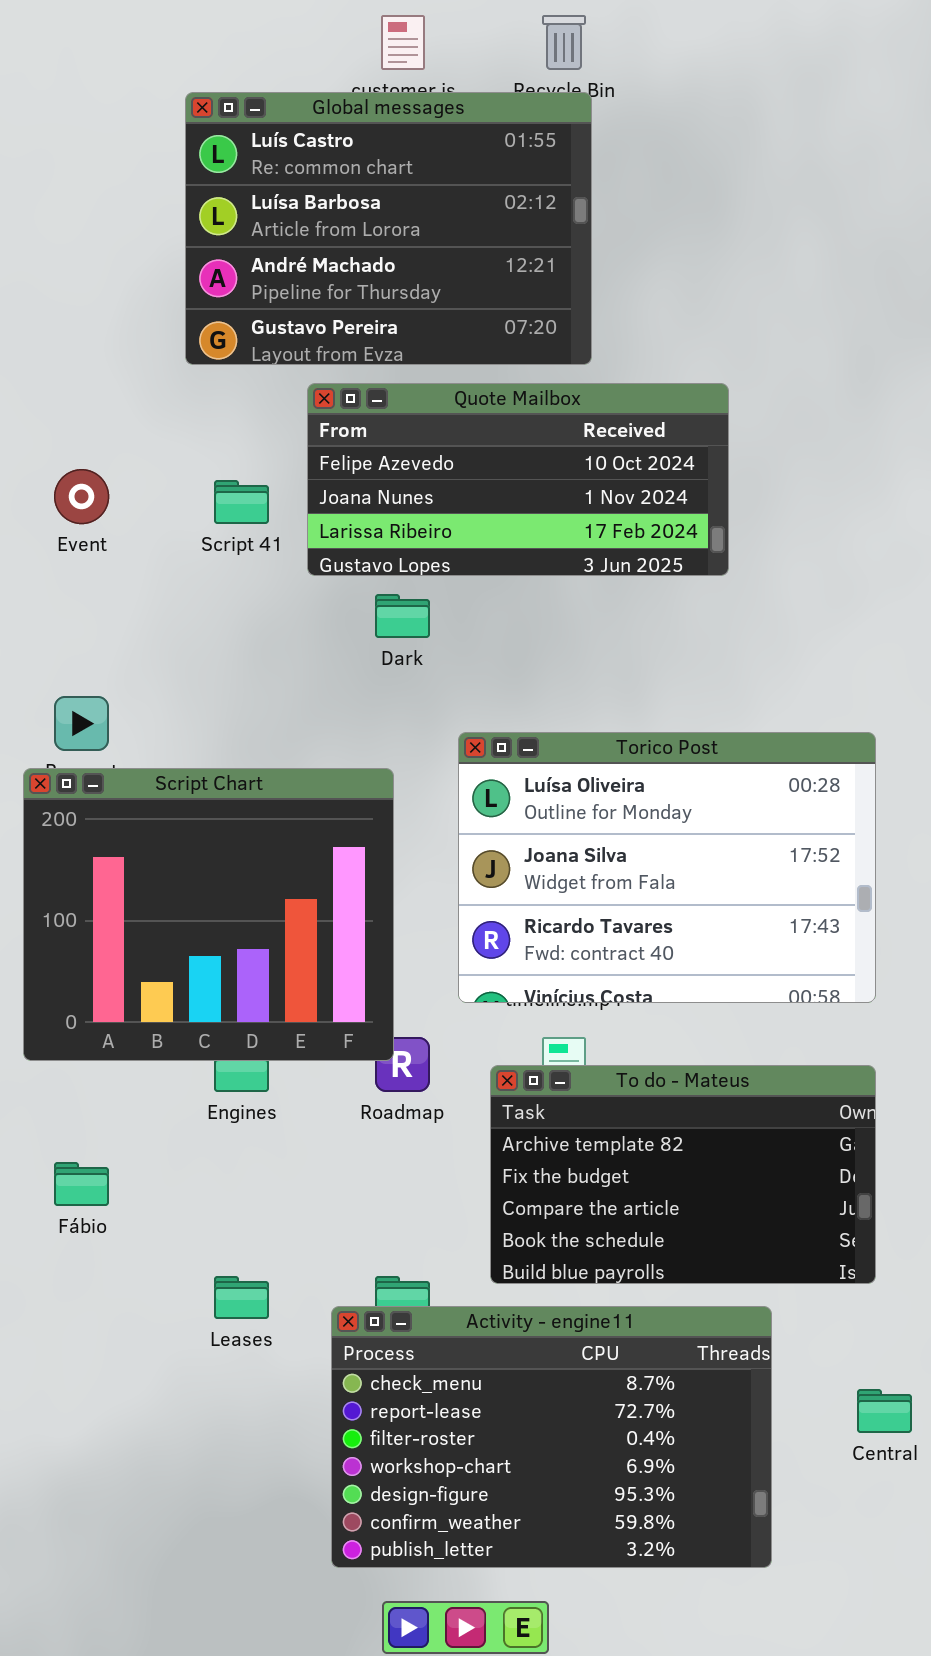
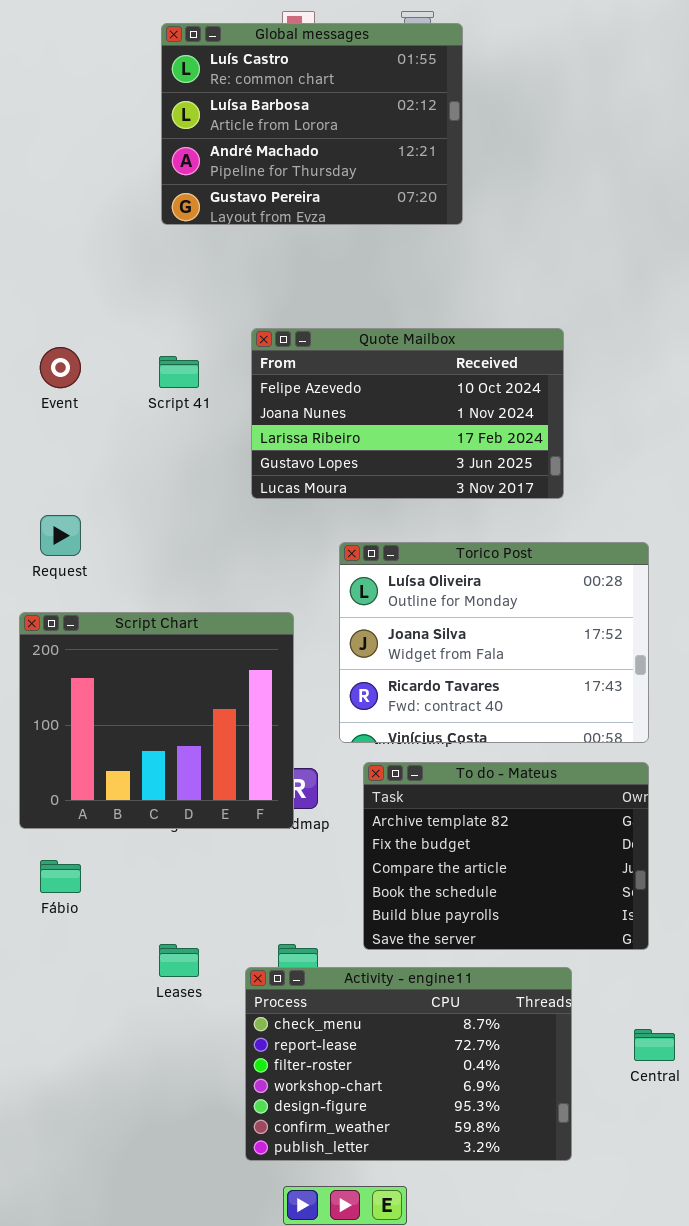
Global messages: [185,92,592,365] -> [161,23,463,225], moved
Quote Mailbox: [307,383,729,576] -> [251,328,564,499], moved, resized
Script Chart: [23,768,394,1061] -> [19,612,294,829], moved
To do - Mateus: [490,1065,876,1284] -> [363,762,649,950], resized

